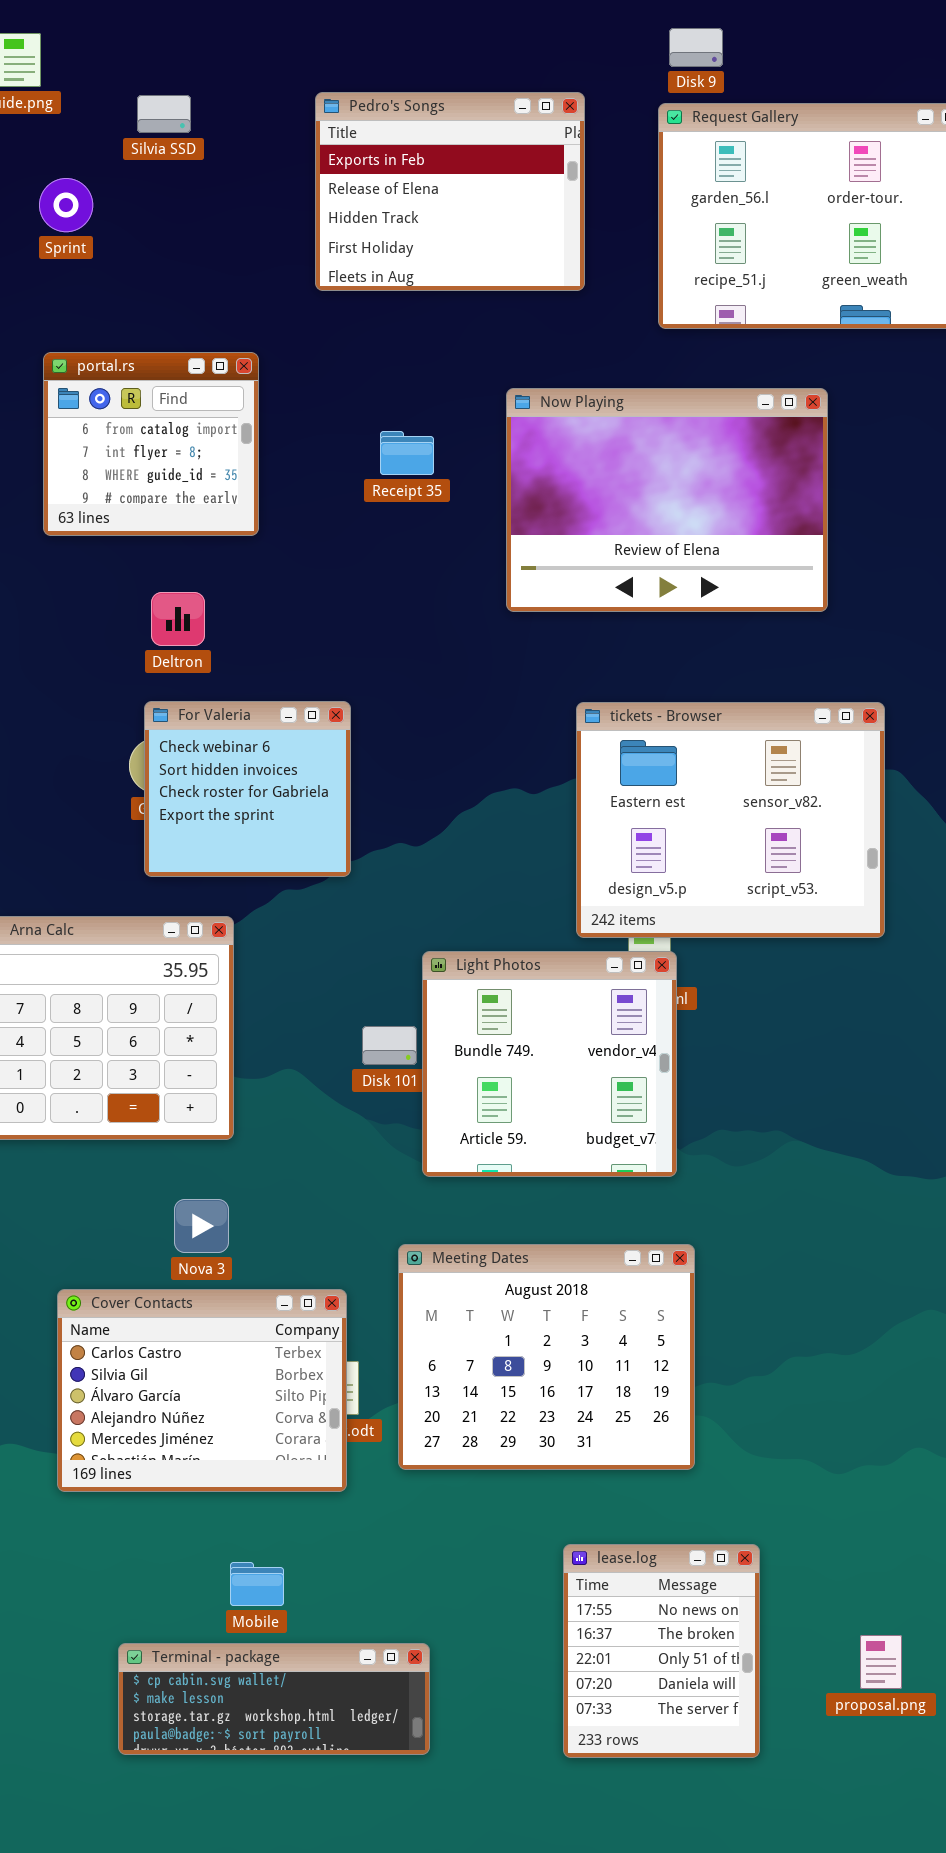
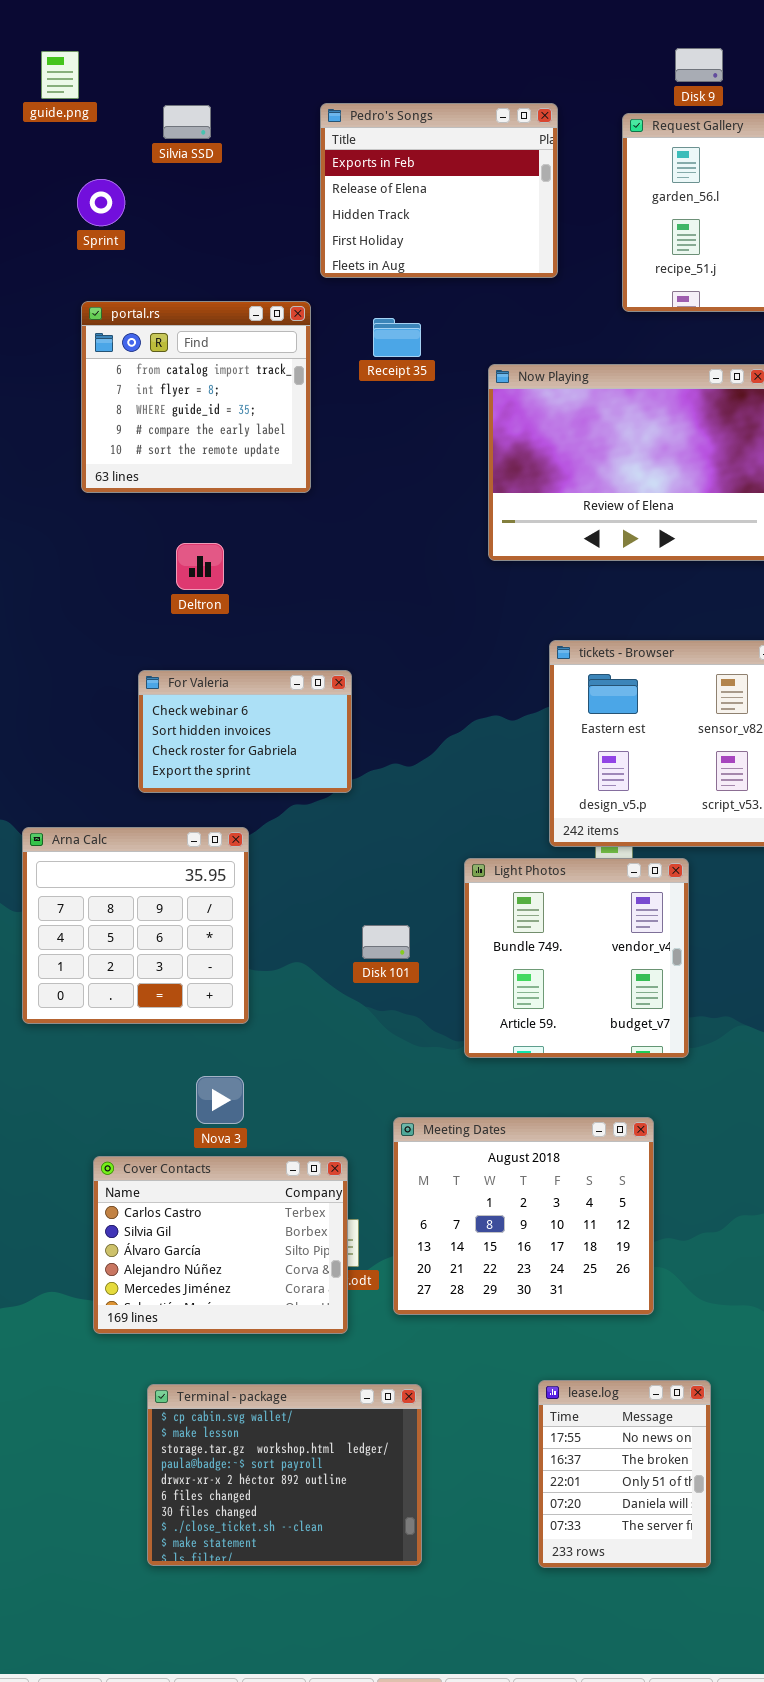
Disk 9: [669,28,723,67] -> [675,48,723,82], moved
portal.rs: [43,352,259,536] -> [81,301,311,493], resized
Receipt 35: [380,431,434,475] -> [373,318,421,357], moved
For Valeria: [144,701,351,877] -> [138,670,352,793], resized
Light Photos: [422,951,677,1177] -> [464,858,689,1058], moved
Terminal - package: [118,1643,430,1755] -> [147,1384,422,1566], resized

